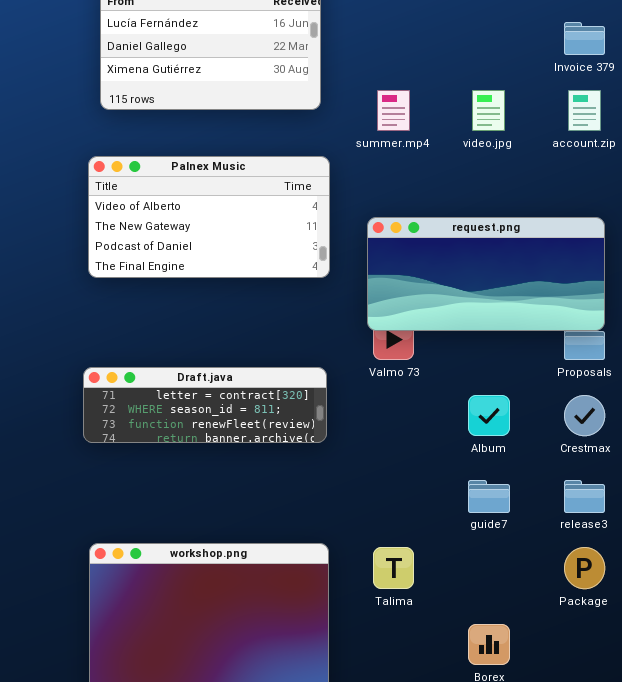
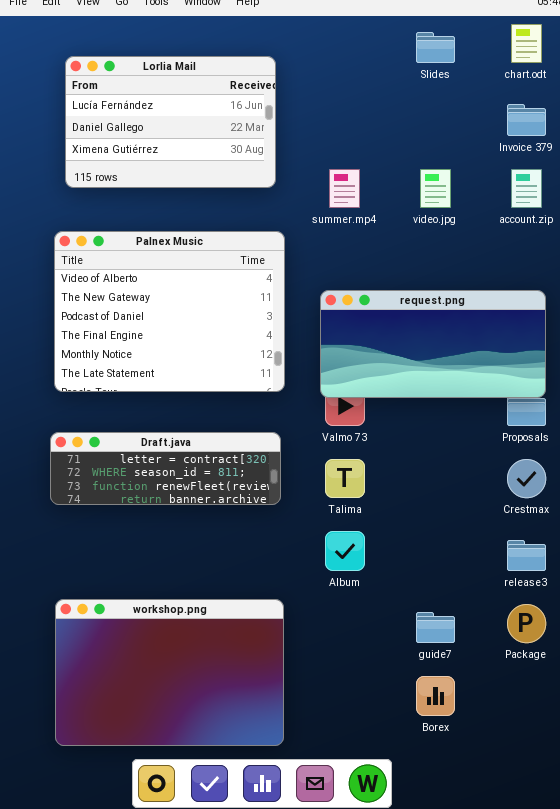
Palnex Music: [88,156,330,278] -> [54,231,285,392], resized
Album: [468,395,510,436] -> [325,531,365,571], moved
guide7: [468,480,510,513] -> [416,612,455,643], moved
Talima: [373,547,414,589] -> [325,459,365,498], moved

